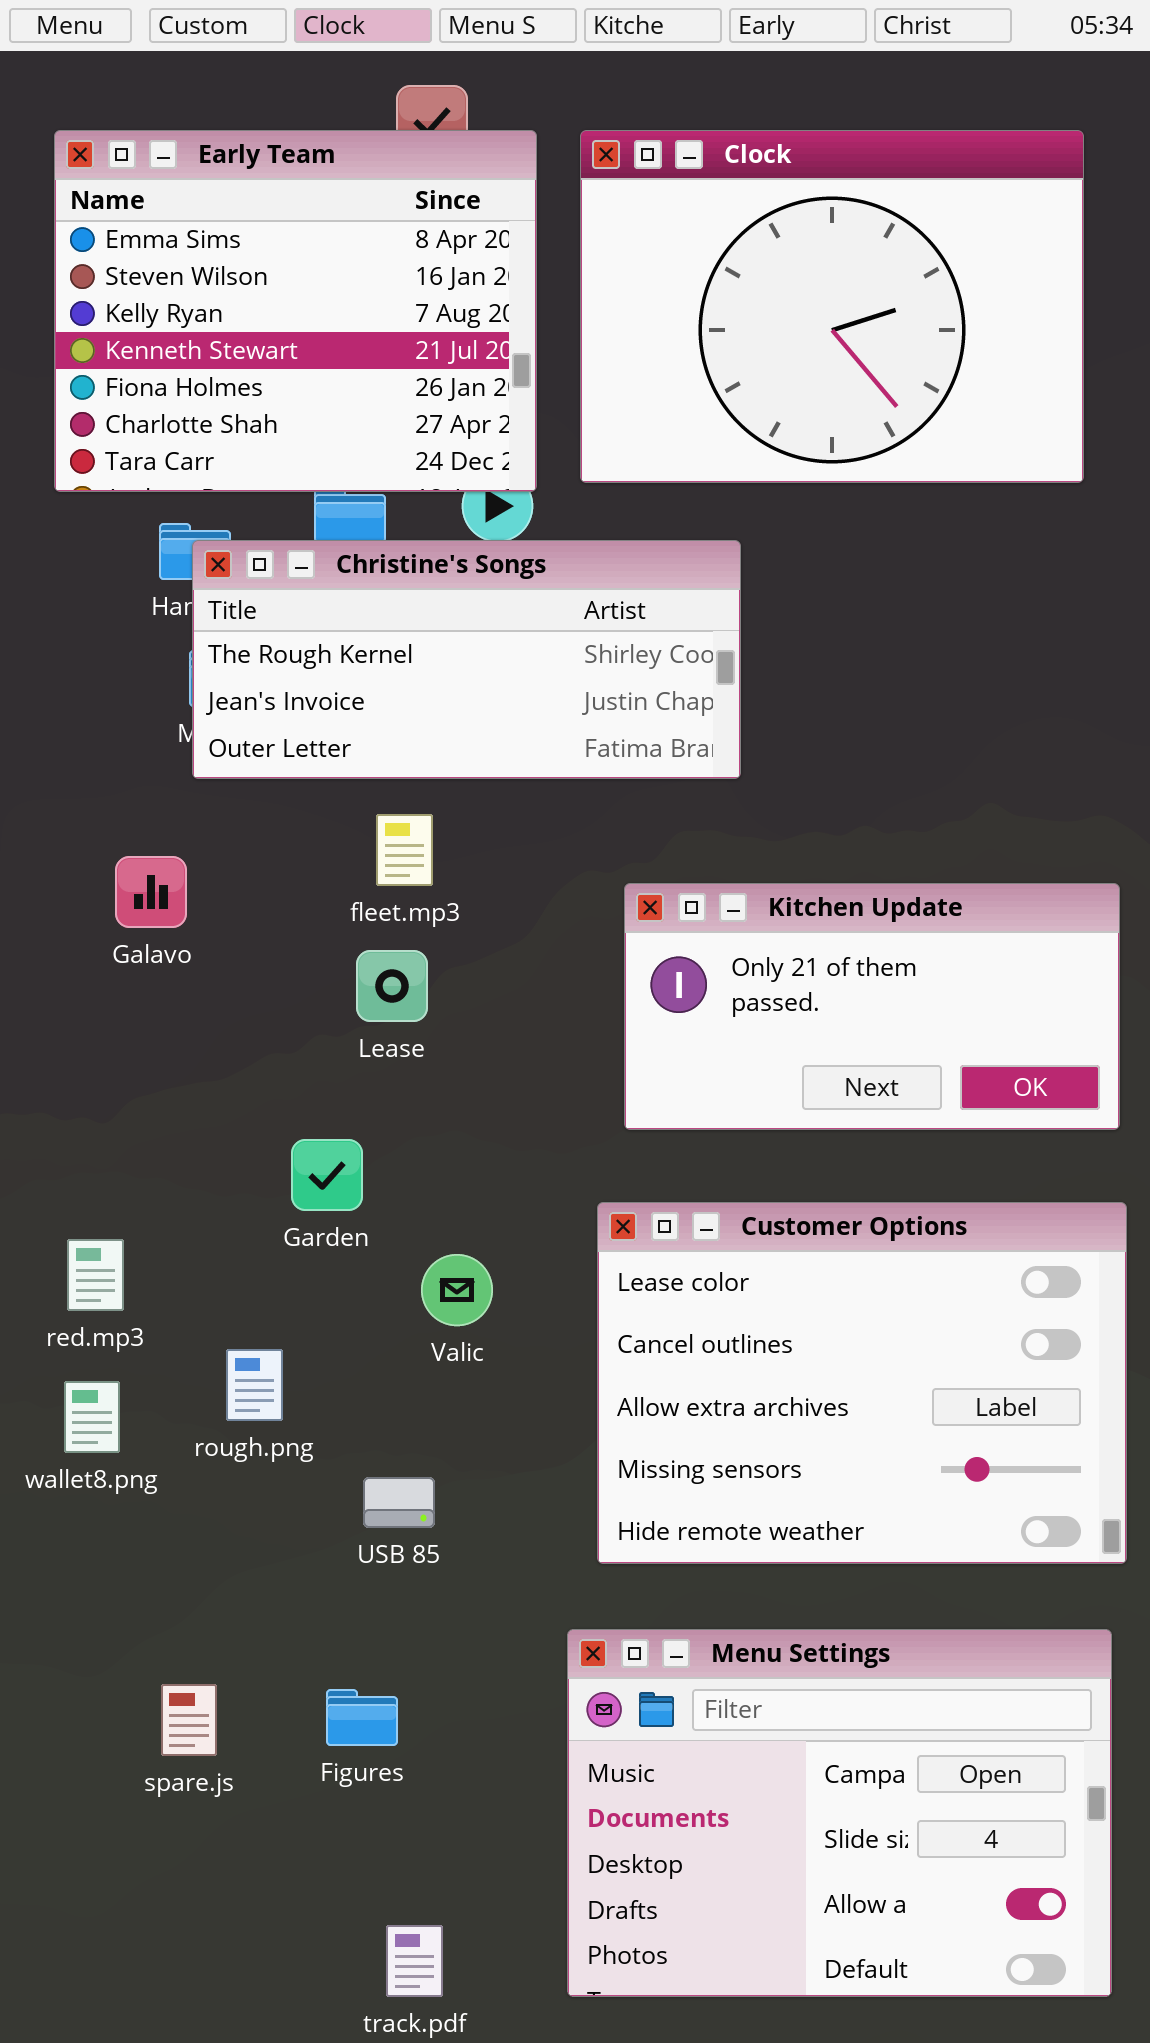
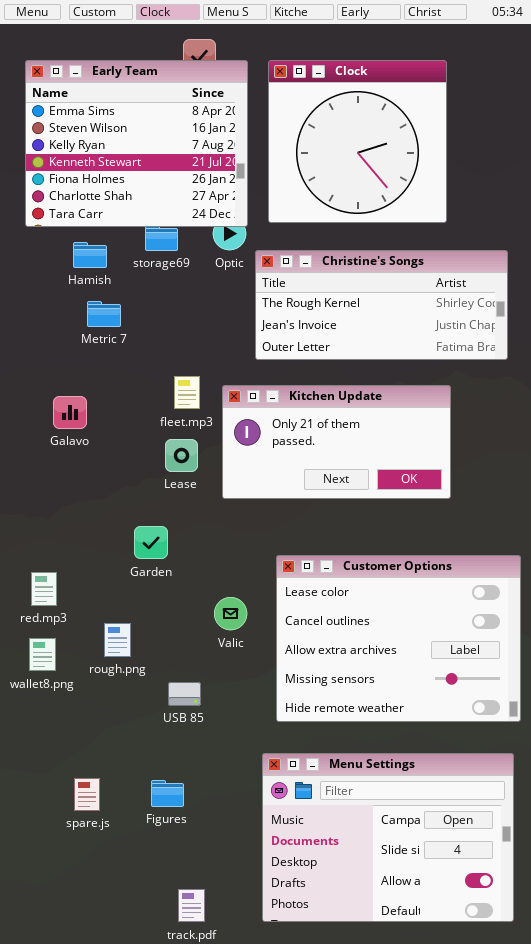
Clock: [580,130,1084,483] -> [268,60,447,223], resized
Christine's Songs: [192,540,741,779] -> [255,250,508,360], moved
Kitchen Update: [624,883,1120,1130] -> [222,385,451,499], moved
Valic: [421,1254,493,1326] -> [214,597,247,630], moved

